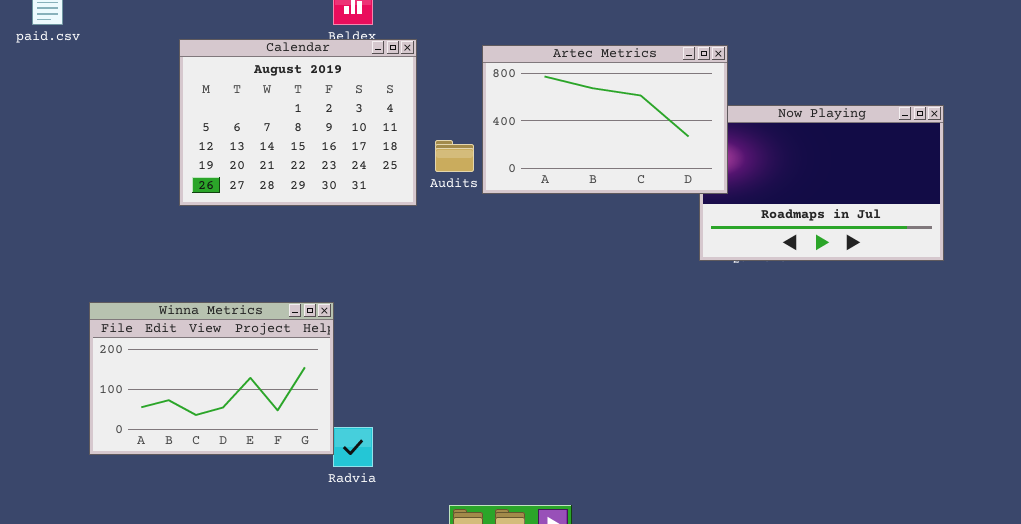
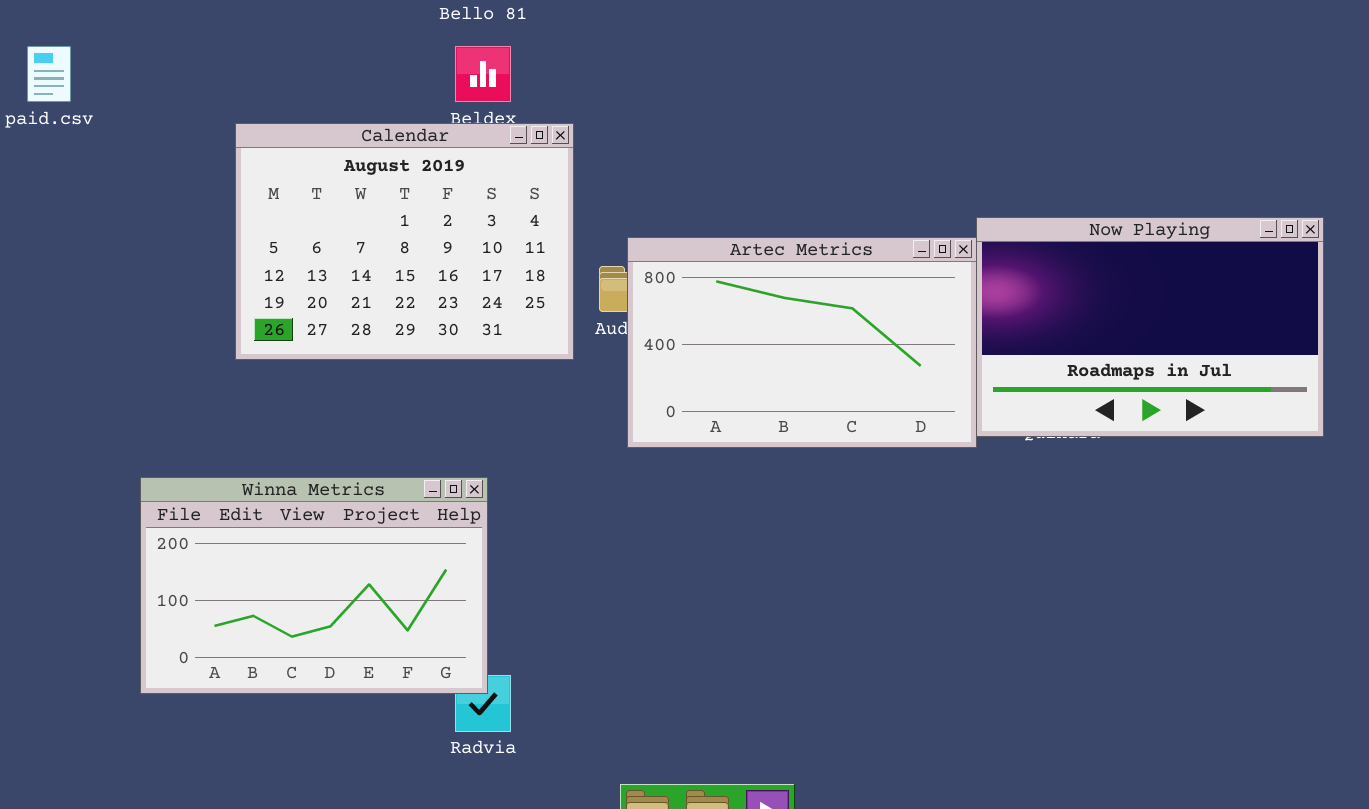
Artec Metrics: [482,45,728,194] -> [627,237,977,448], moved
Winna Metrics: [89,302,334,455] -> [140,477,488,694], moved

